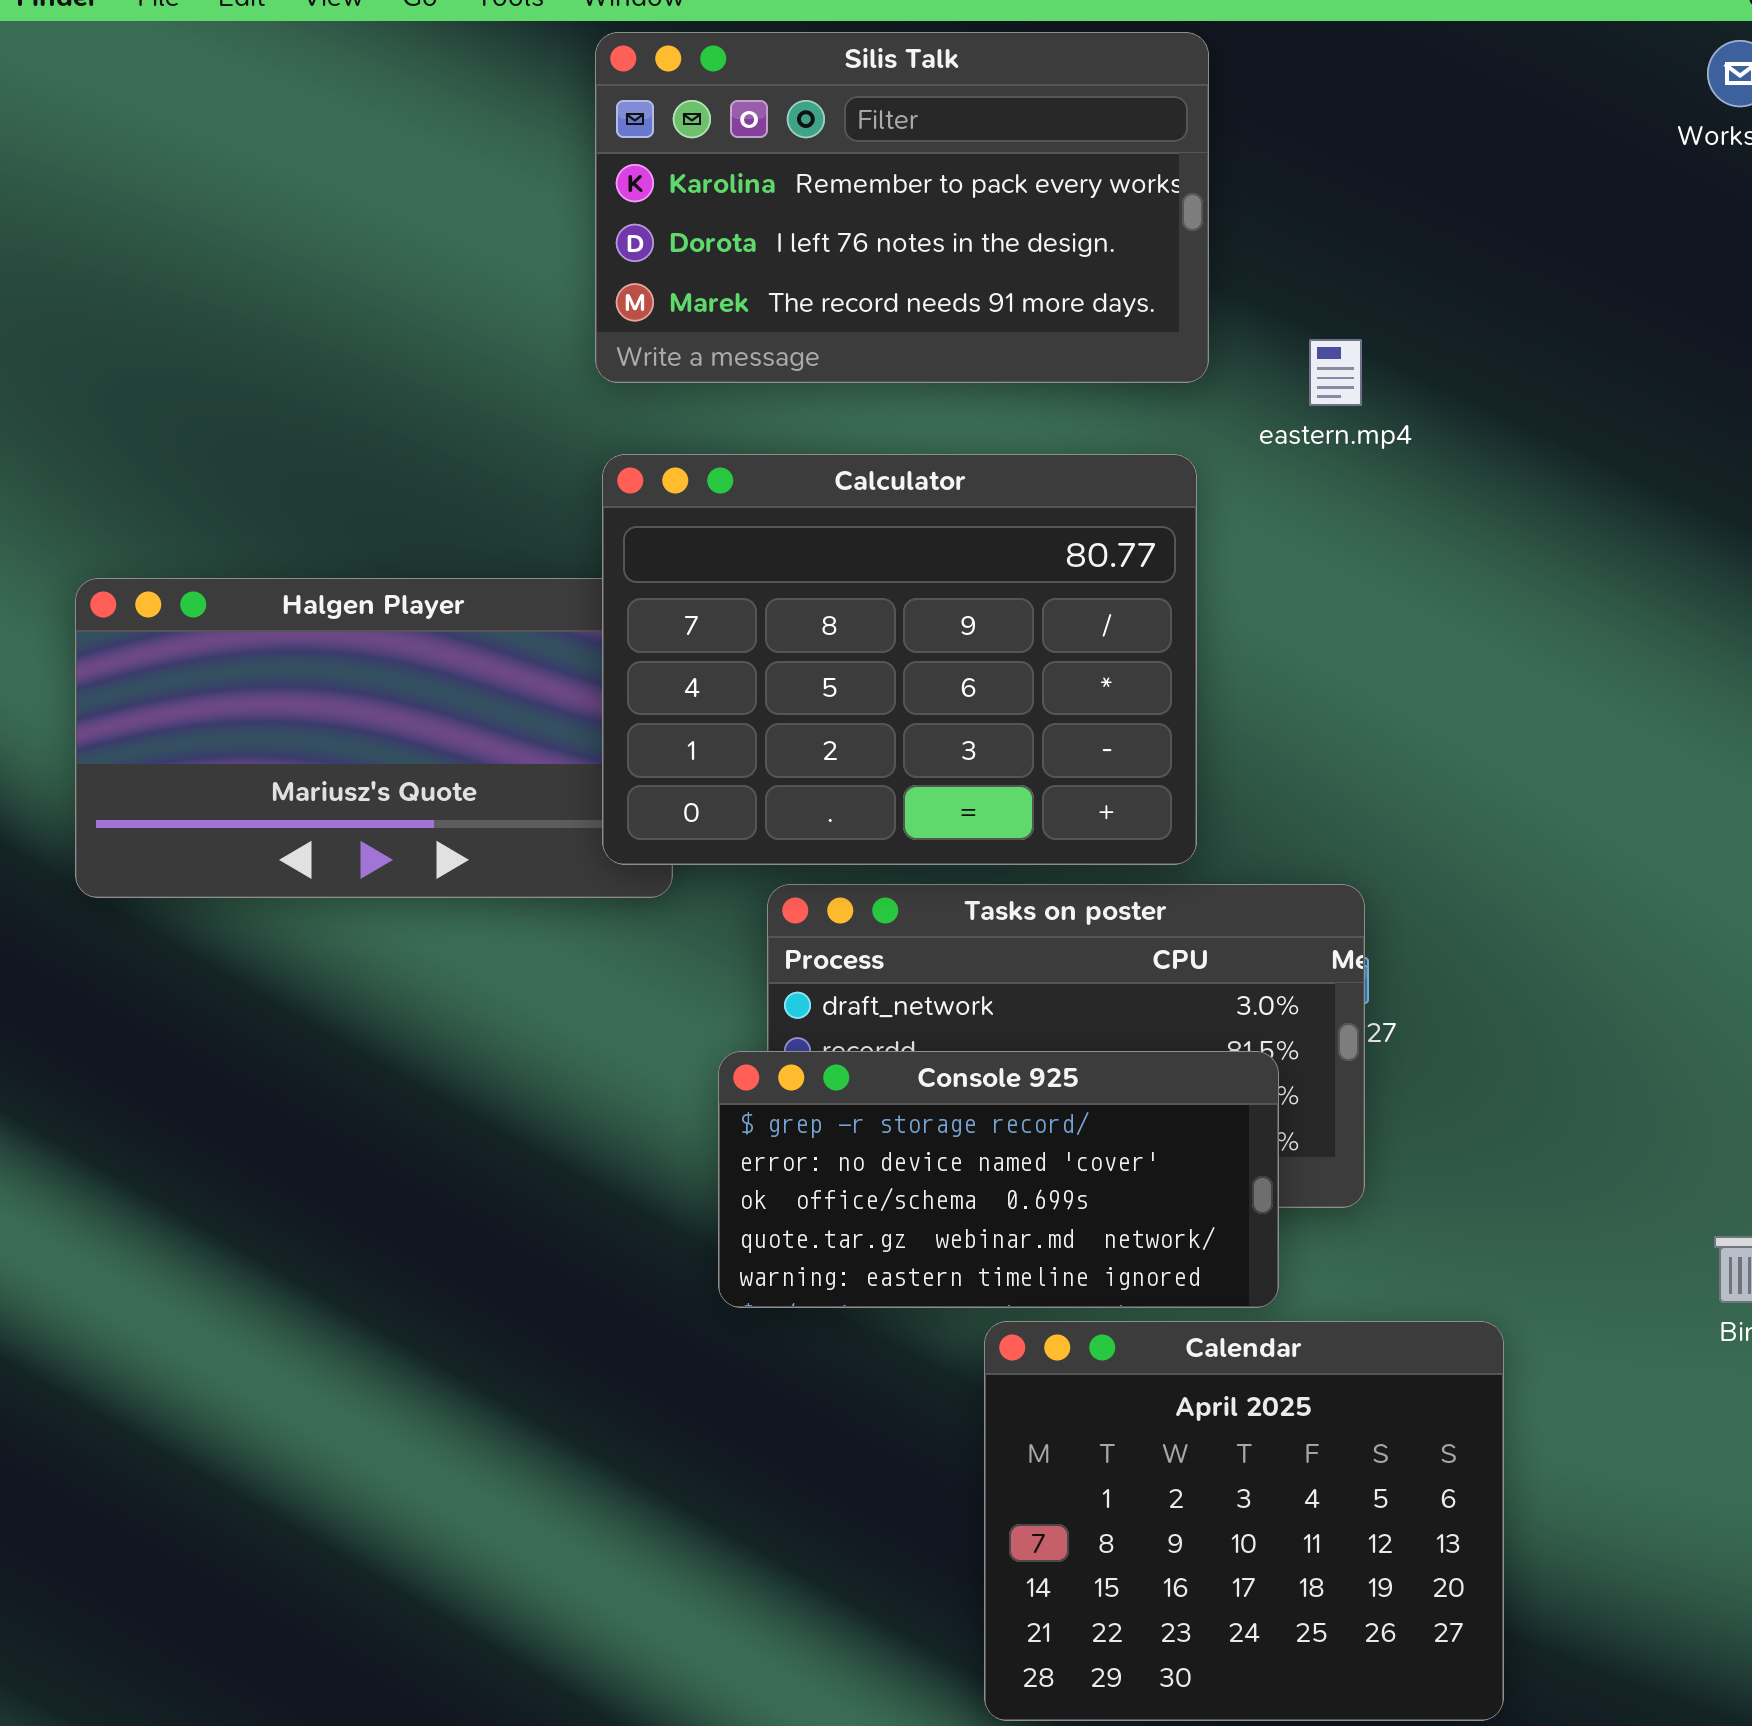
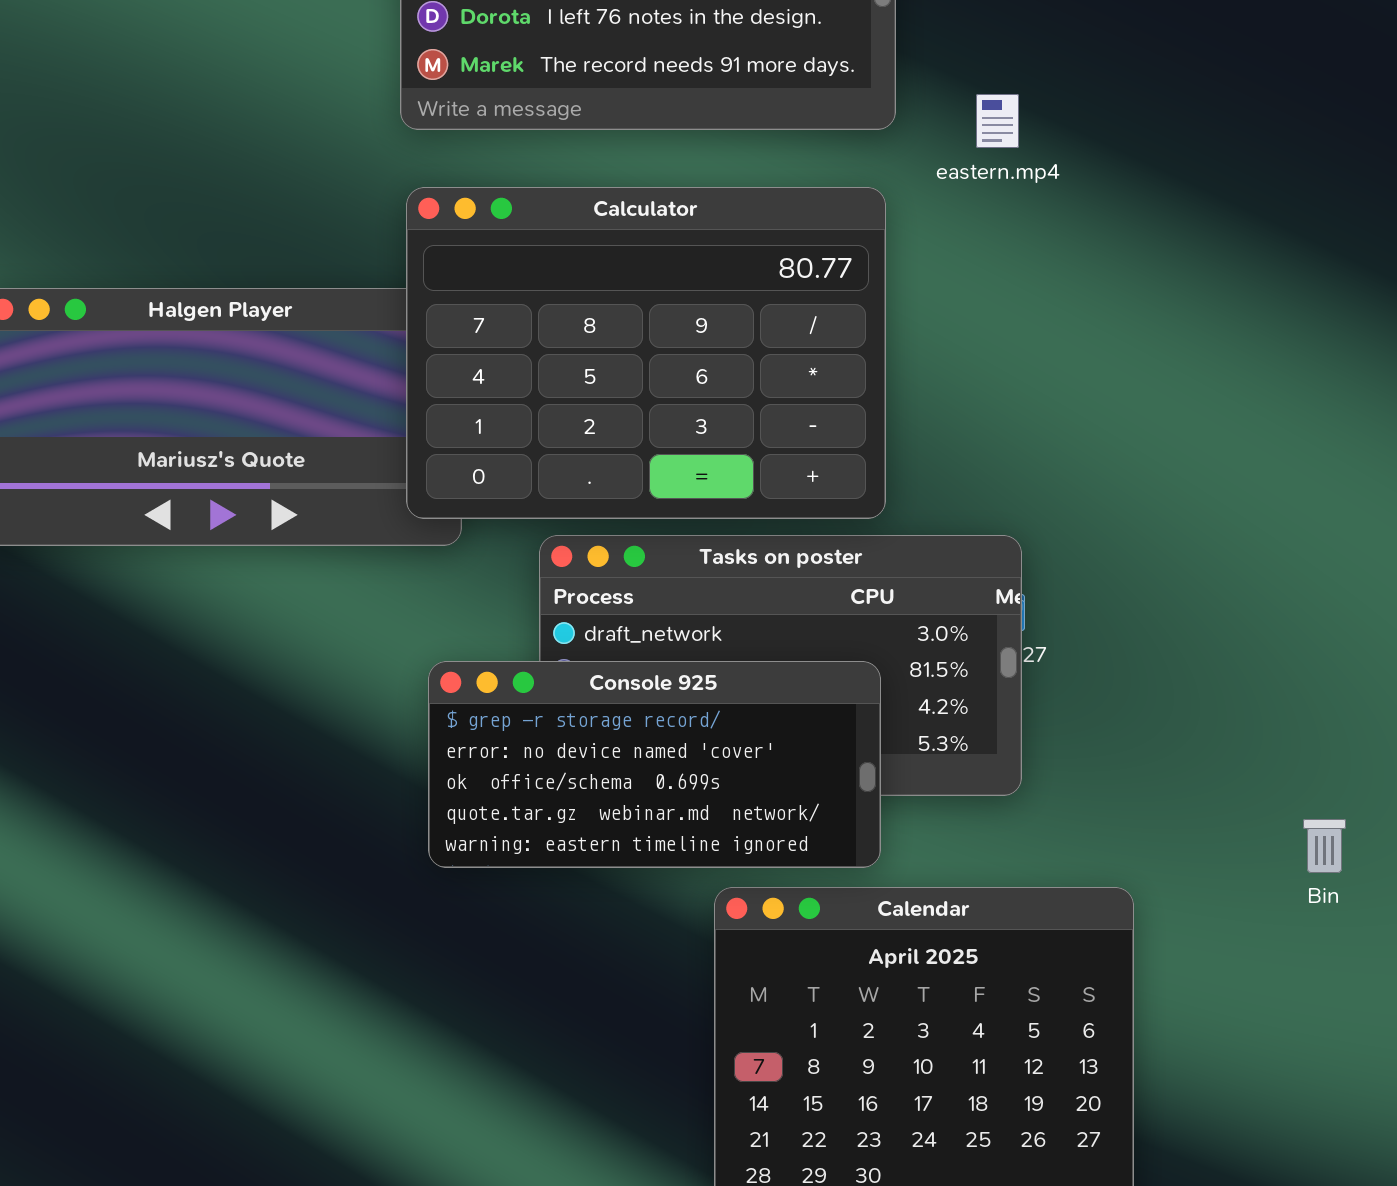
Console 925: [718,1051,1279,1308] -> [428,661,881,868], moved

